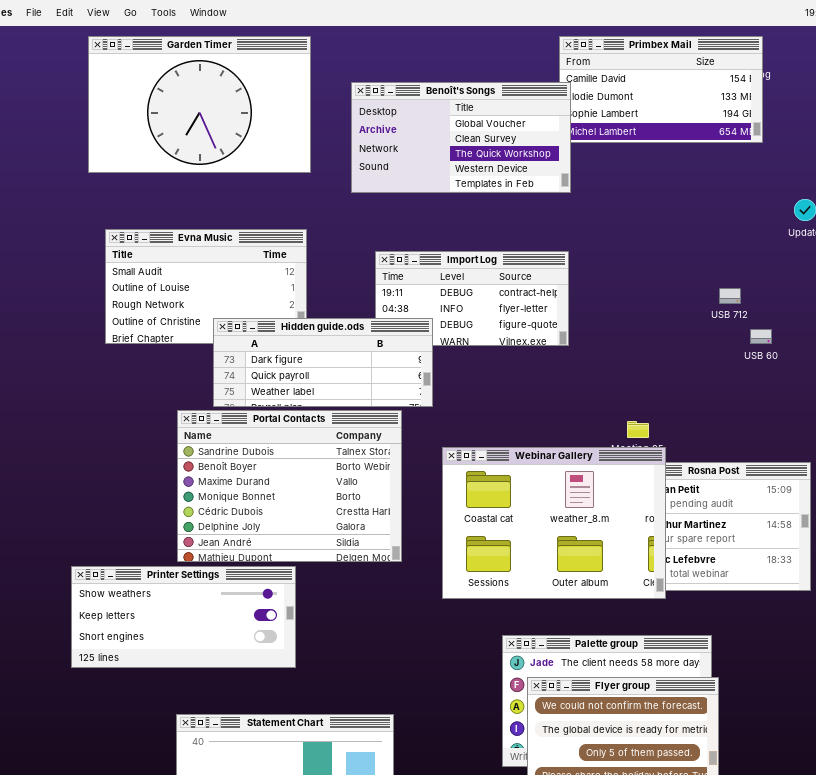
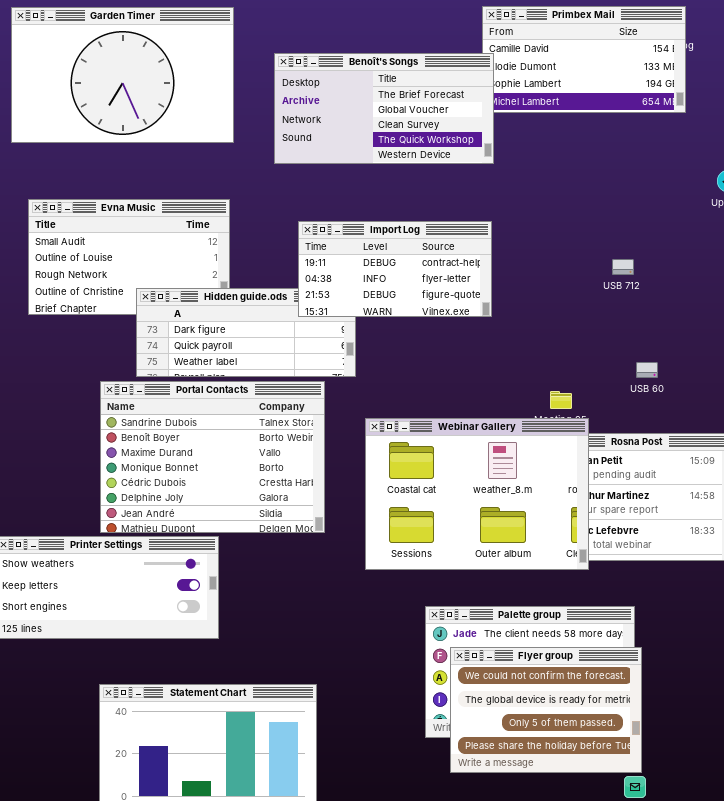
Benoît's Songs: [351,82,571,193] -> [274,53,494,164], scrolled up 1 row
Import Log: [375,251,569,346] -> [298,221,492,317], raised
USB 712: [719,288,741,304] -> [612,259,634,275], moved
USB 60: [750,329,772,344] -> [636,362,658,378], moved

